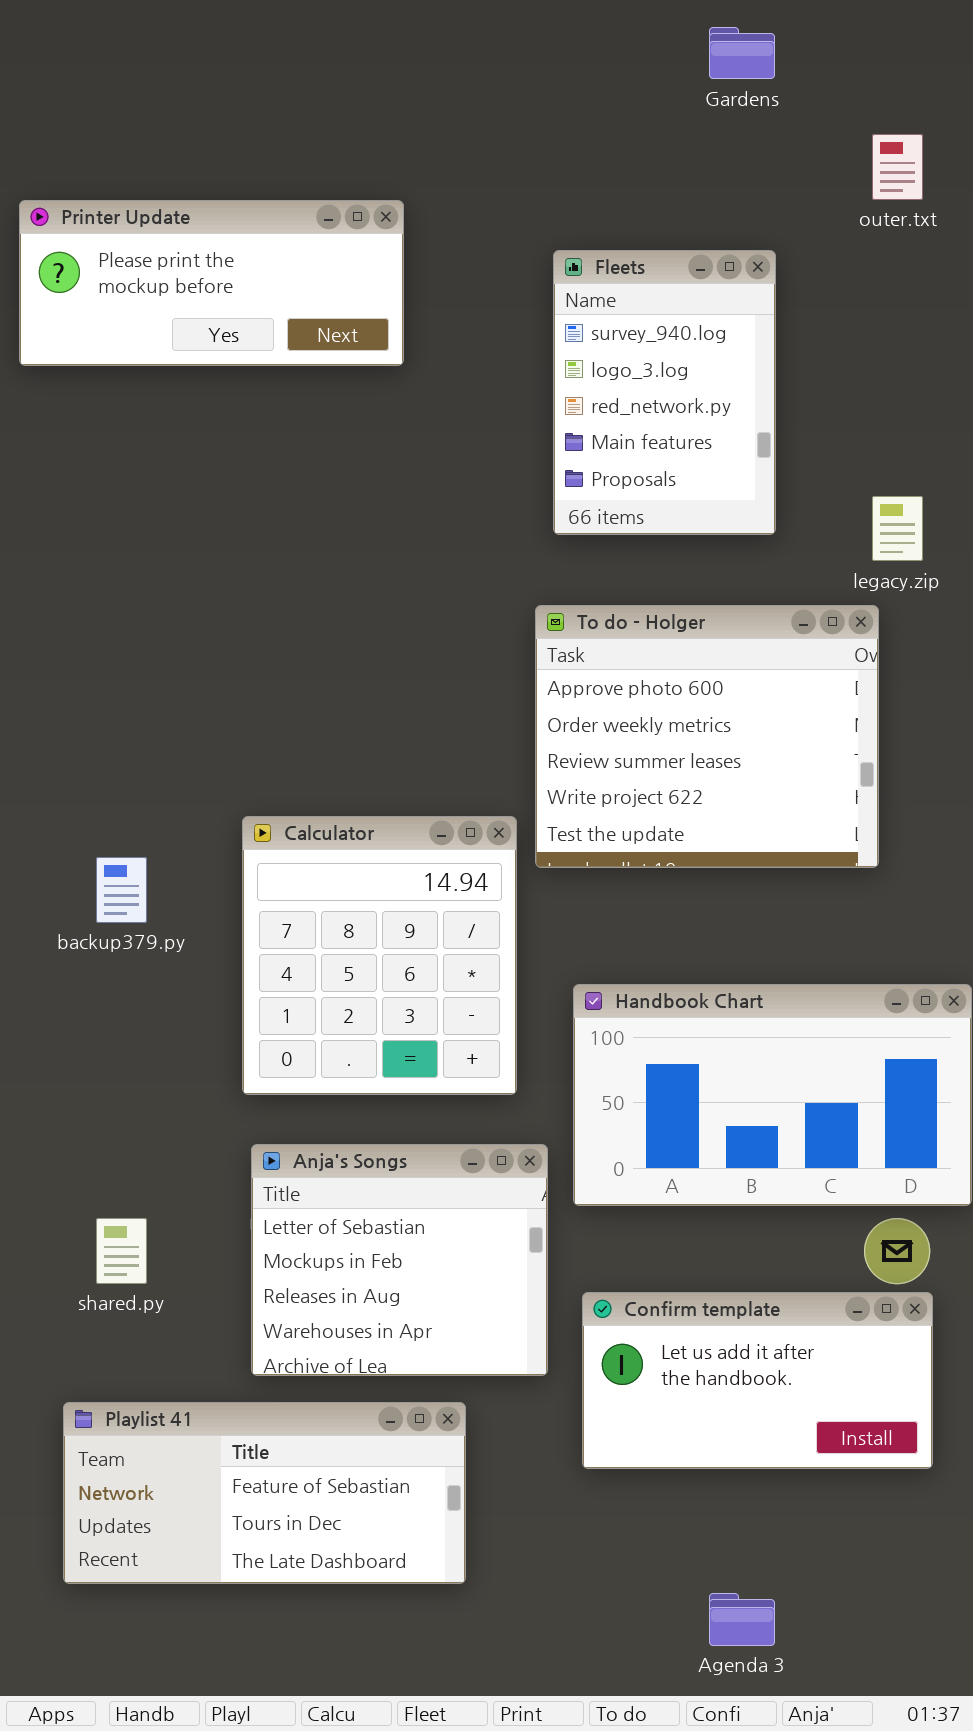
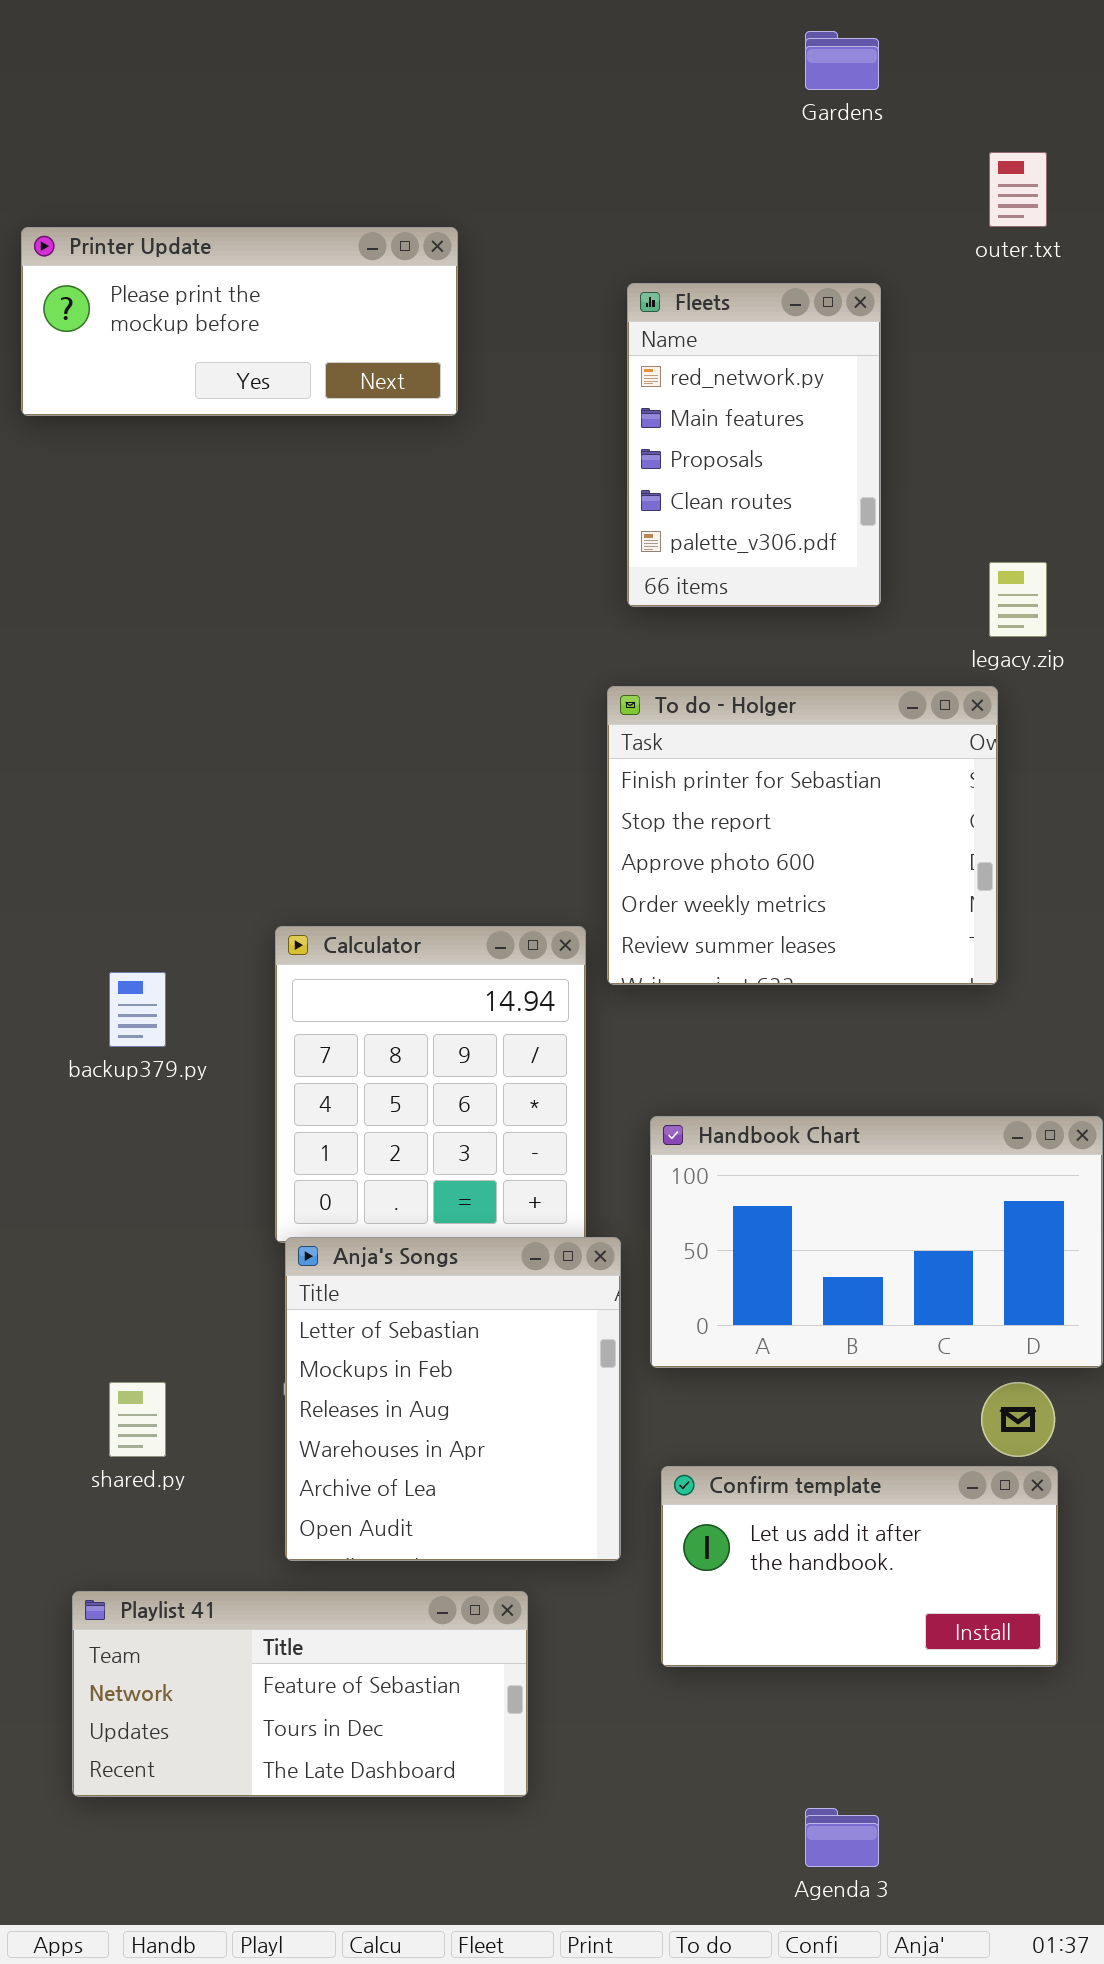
Fleets: [553,250,776,535] -> [627,283,881,607], scrolled down 2 rows
To do - Holger: [535,605,879,868] -> [607,686,998,985], scrolled up 2 rows
Anja's Songs: [251,1144,548,1376] -> [285,1237,621,1561], resized

